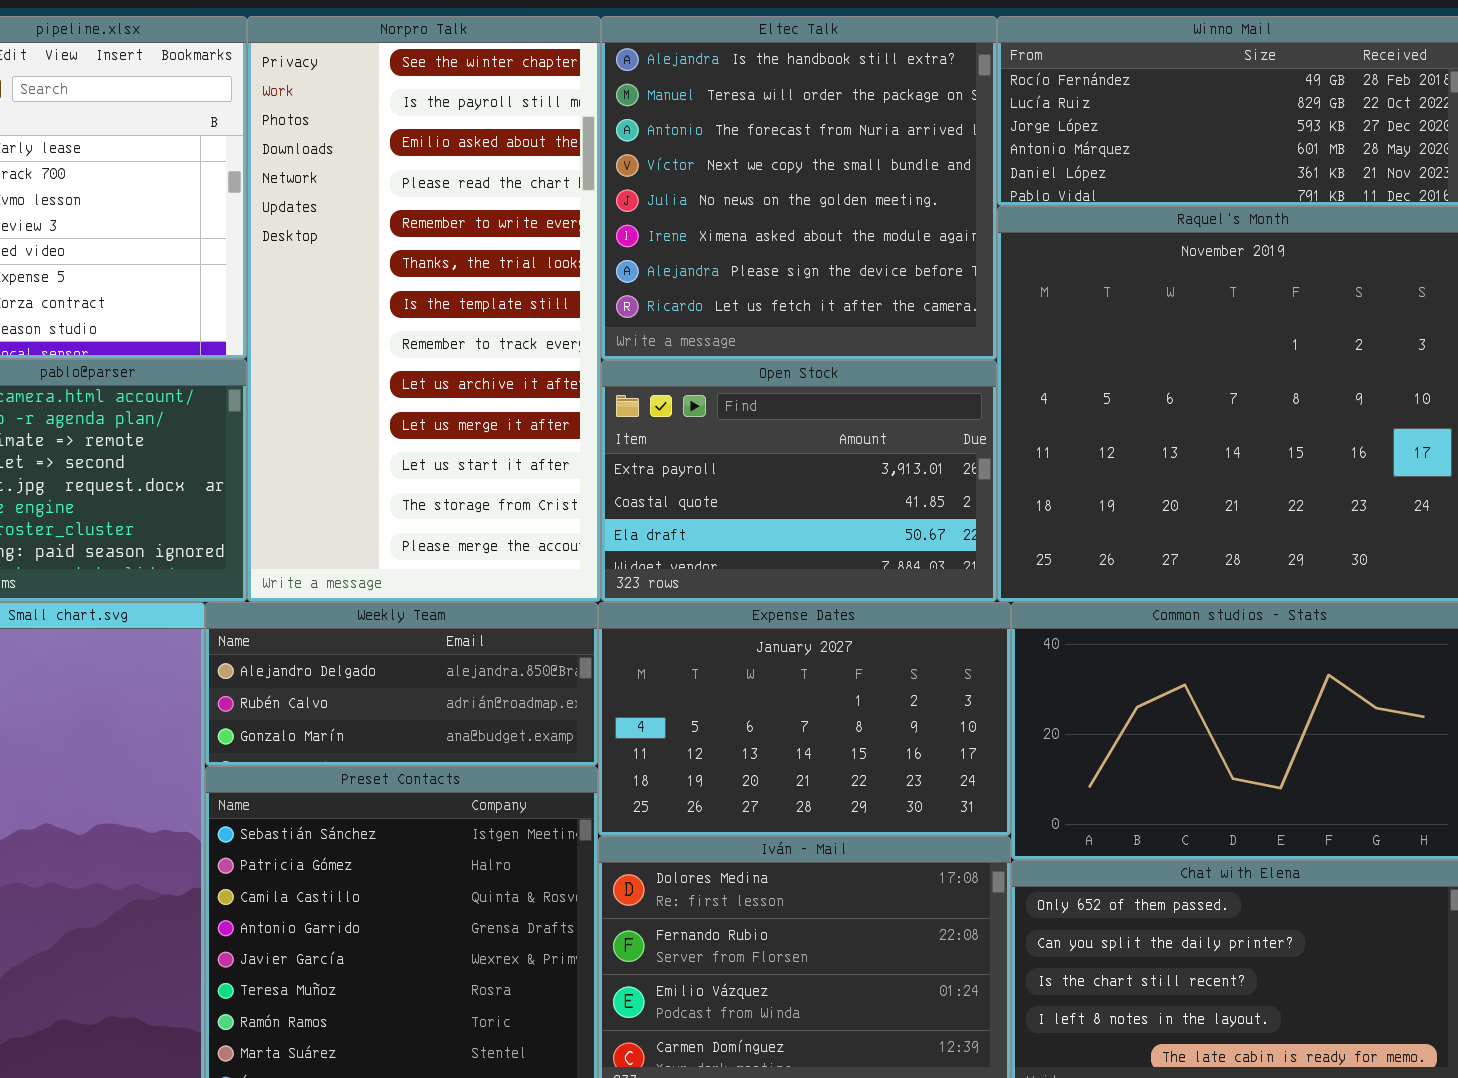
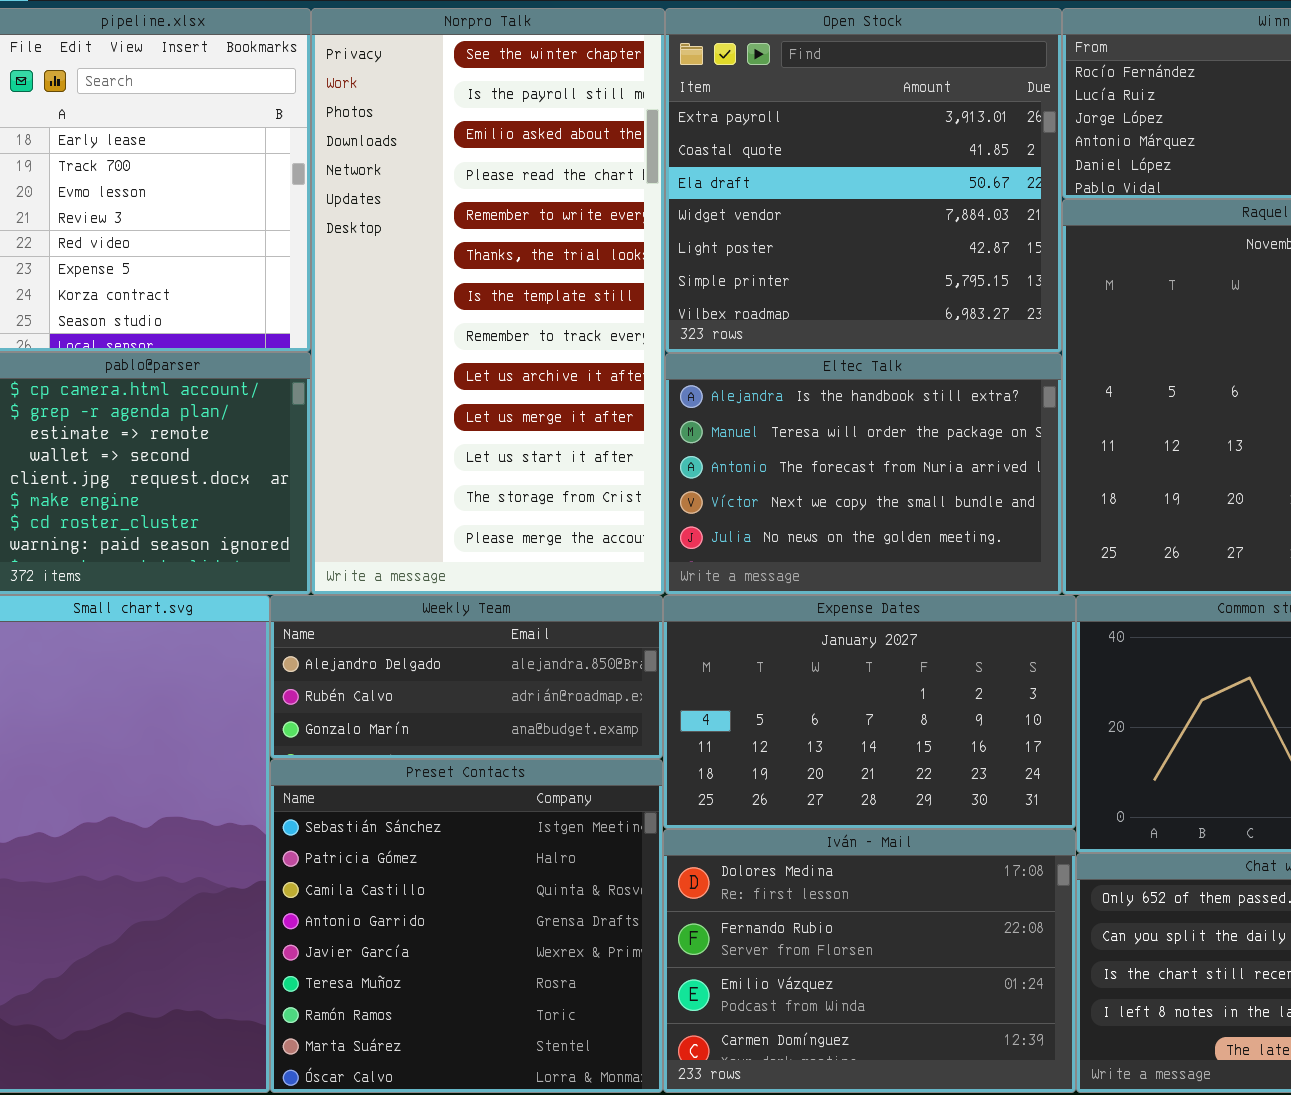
Eltec Talk: [601,16,997,360] -> [665,353,1062,595], moved, resized
Open Stock: [601,360,997,602] -> [665,8,1062,353], moved, resized

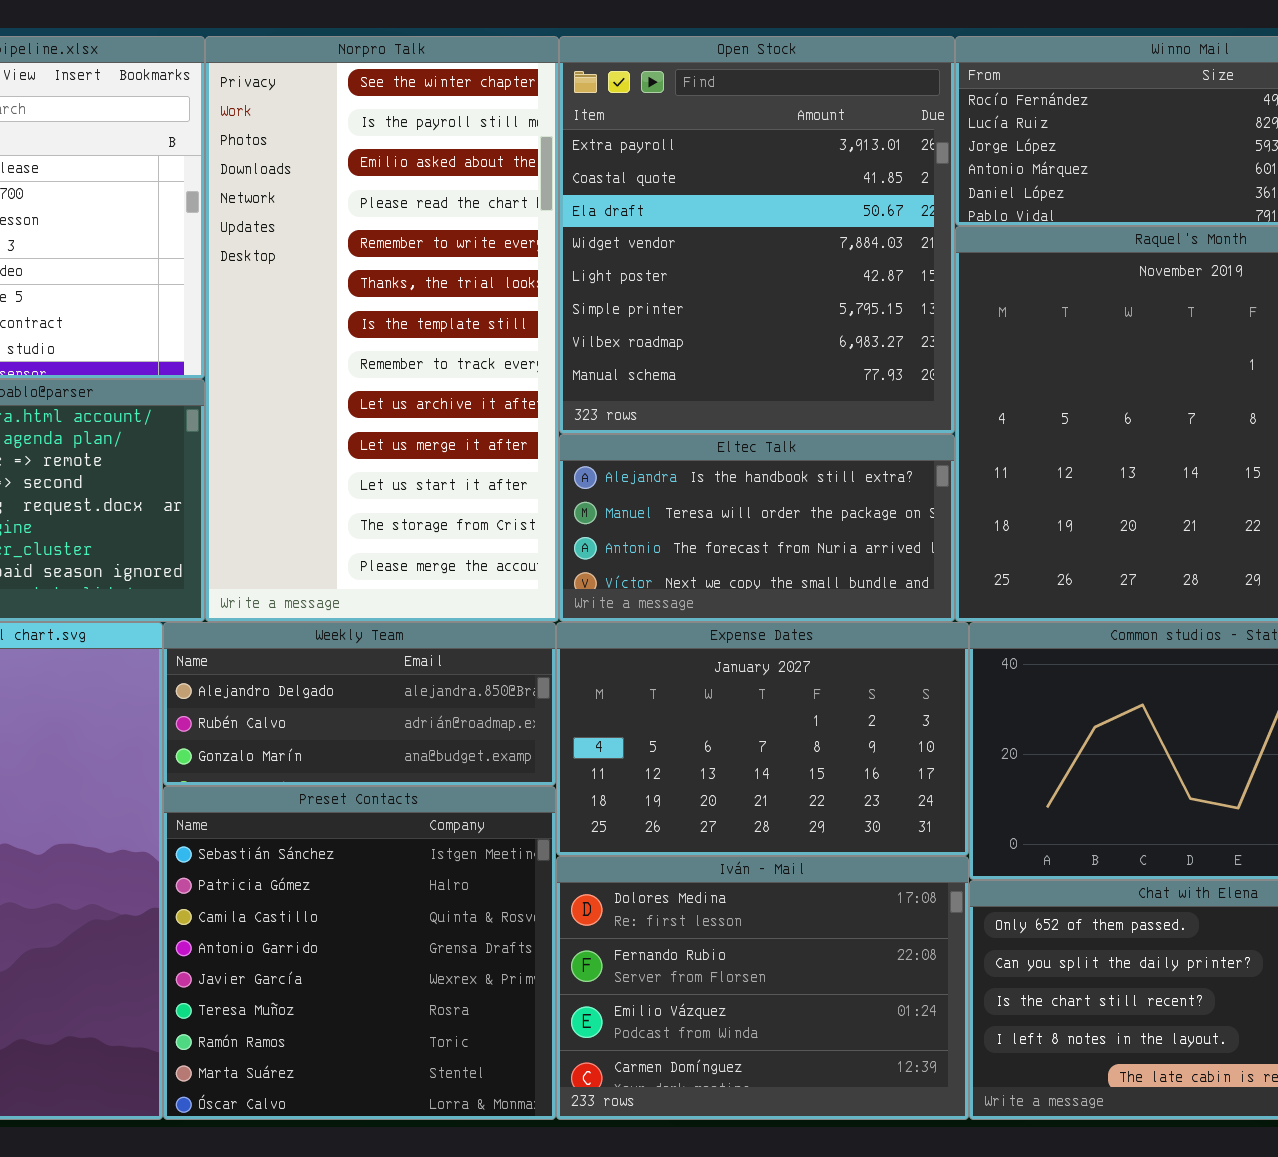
Open Stock: [665,8,1062,353] -> [559,36,955,434], resized
Eltec Talk: [665,353,1062,595] -> [559,434,955,622], resized

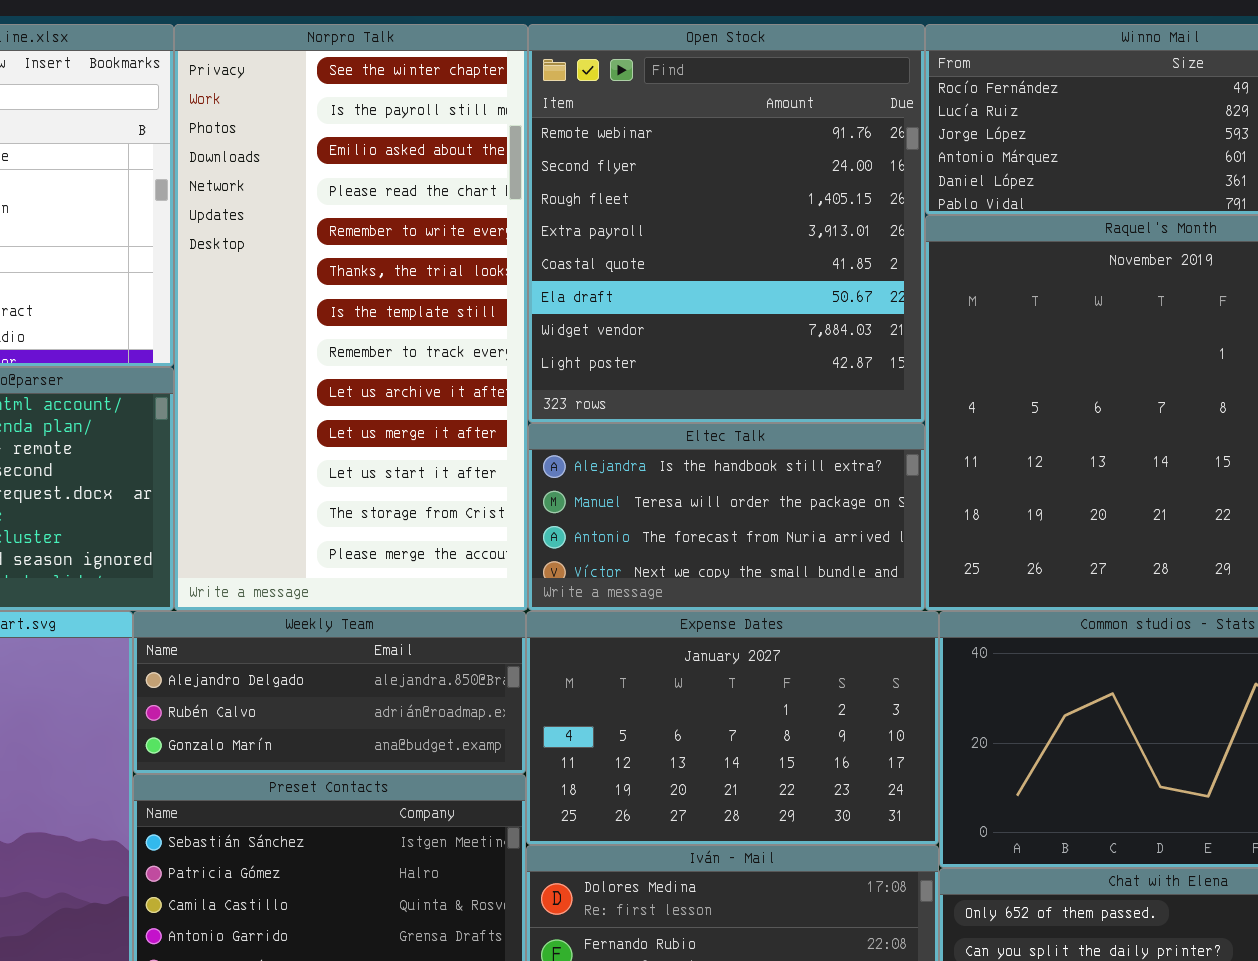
Open Stock: [559,36,955,434] -> [528,24,925,423], scrolled up 3 rows

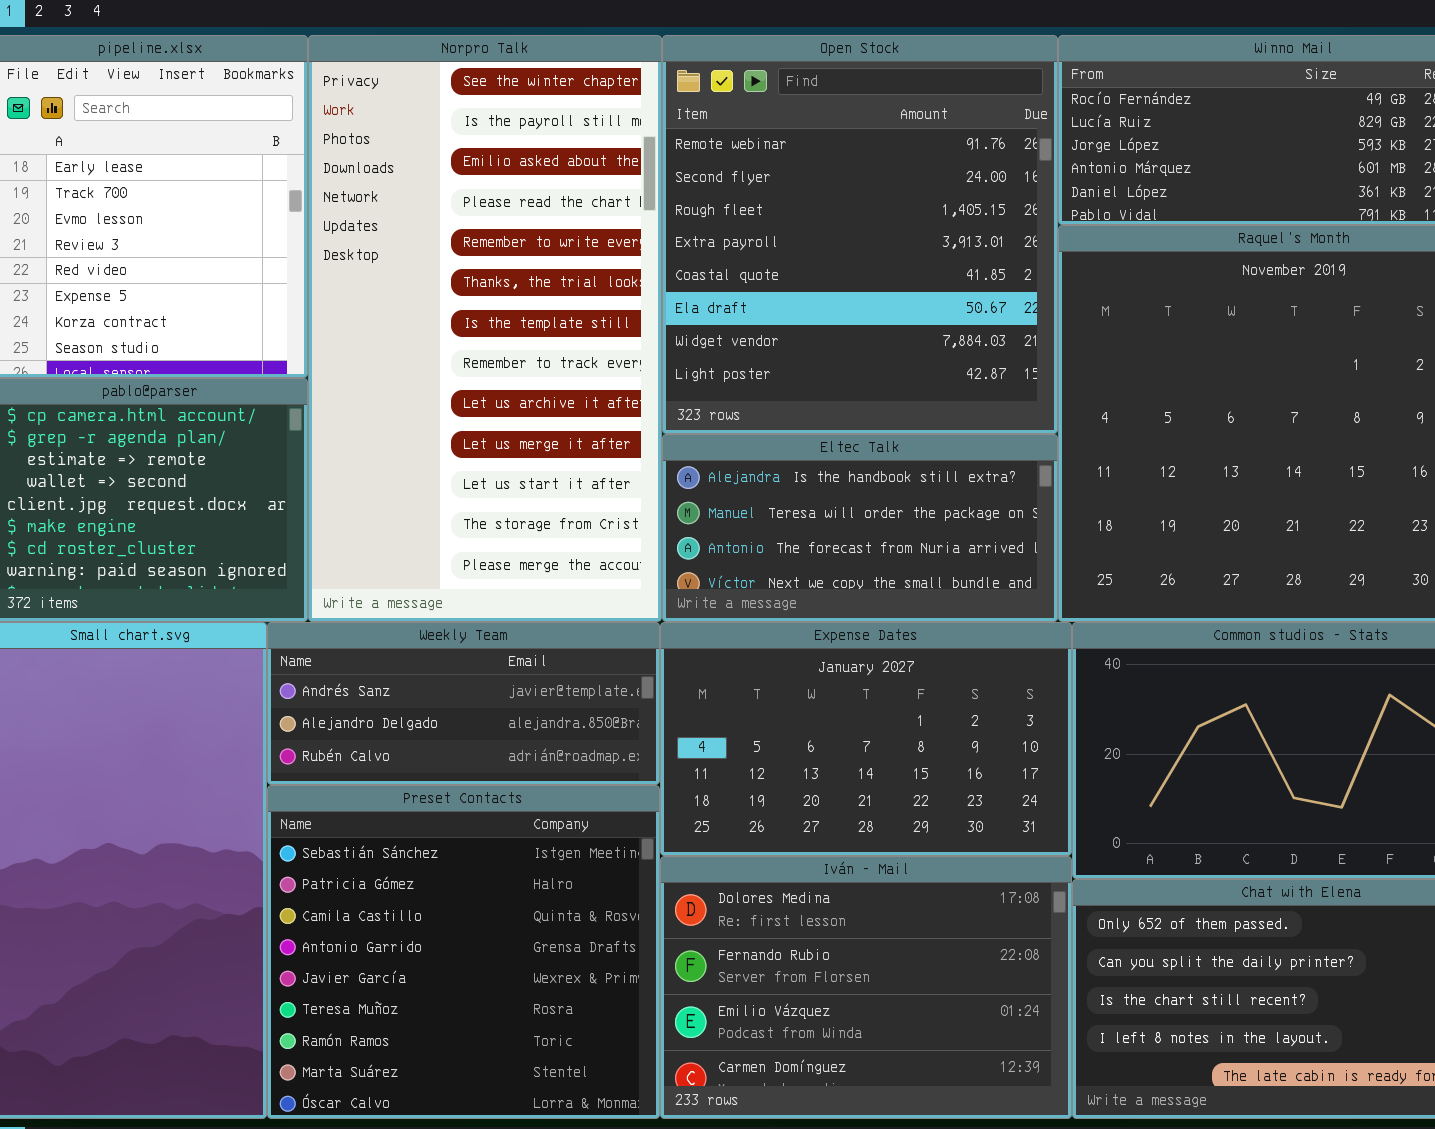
Weekly Team: [133,611,526,774] -> [267,622,660,785], scrolled up 1 row

